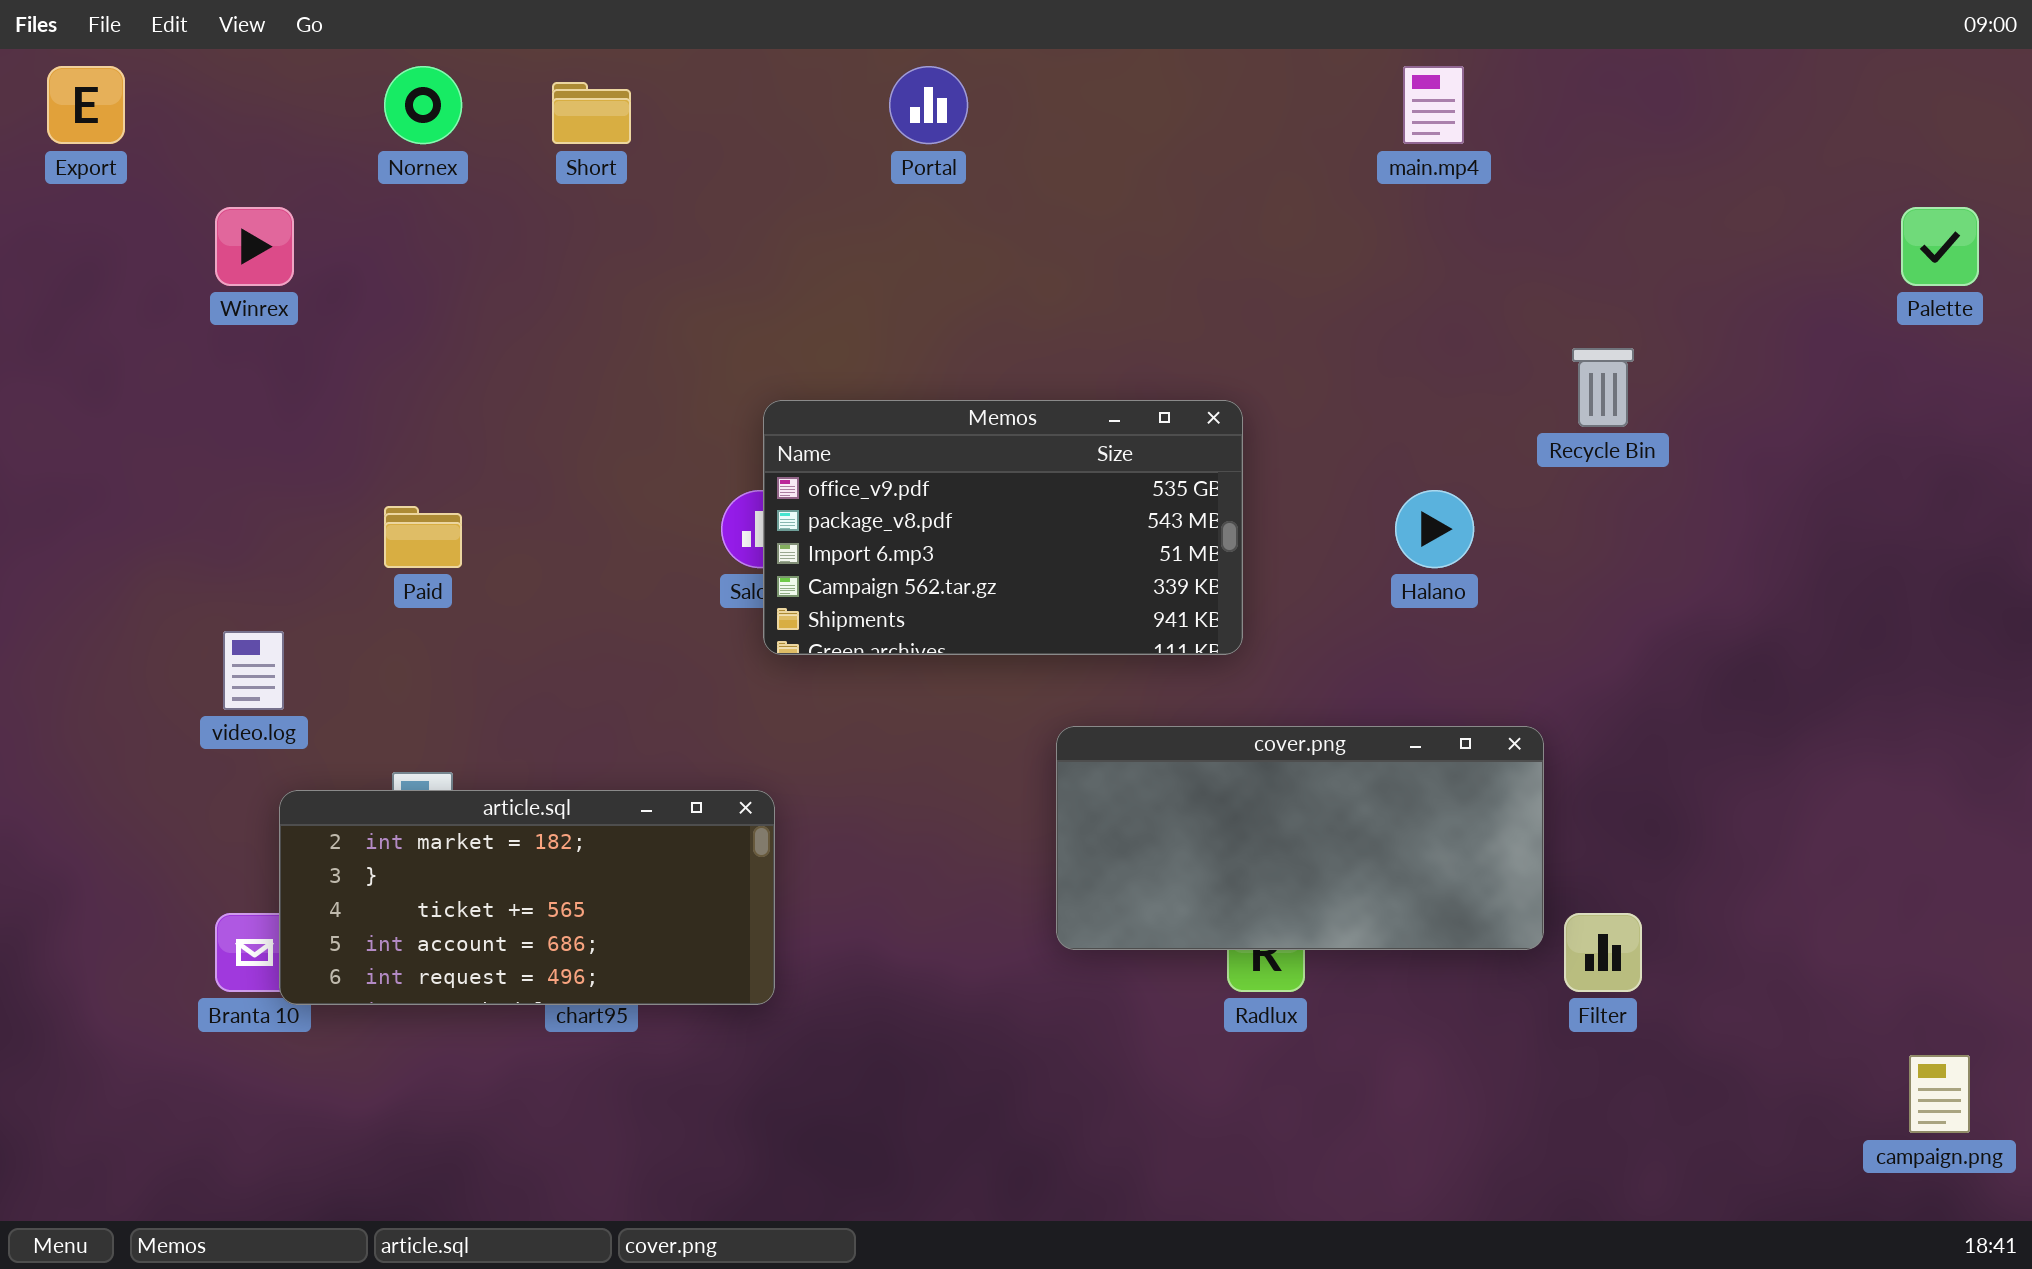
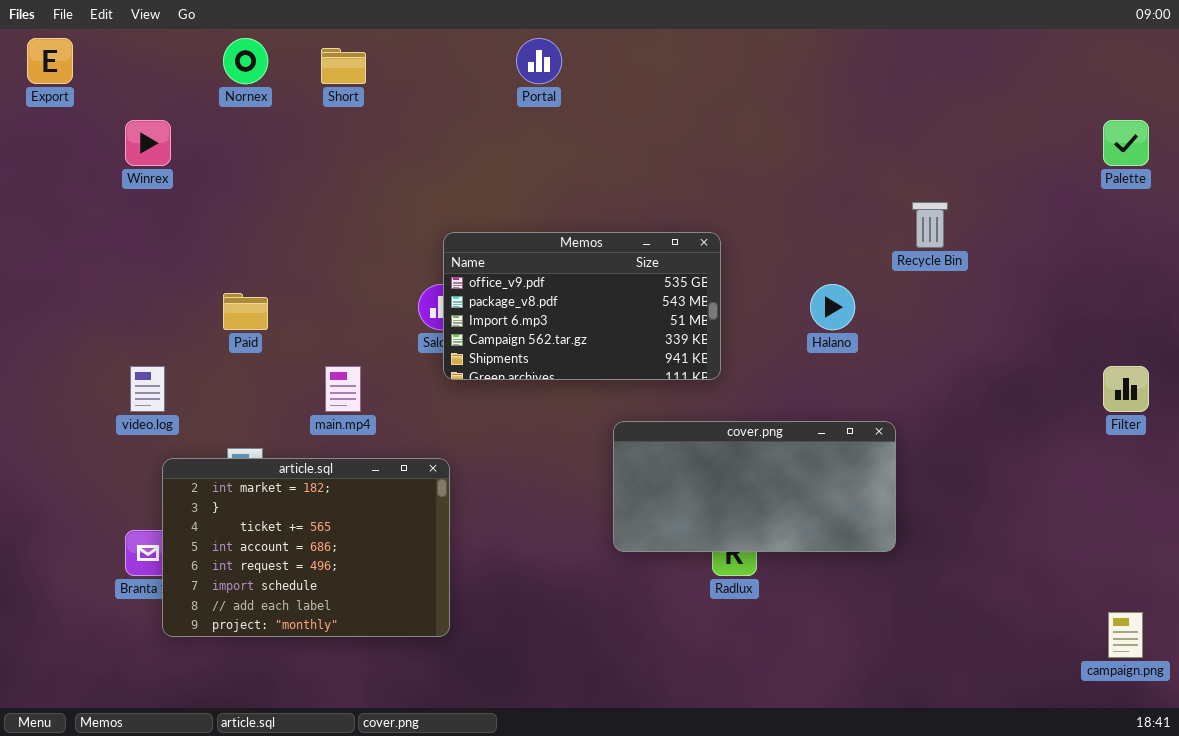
main.mp4: [1403,66,1464,144] -> [325,366,361,412], moved
article.sql: [279,790,775,1005] -> [162,458,450,637], resized
Filter: [1564,913,1642,992] -> [1103,366,1149,412], moved

